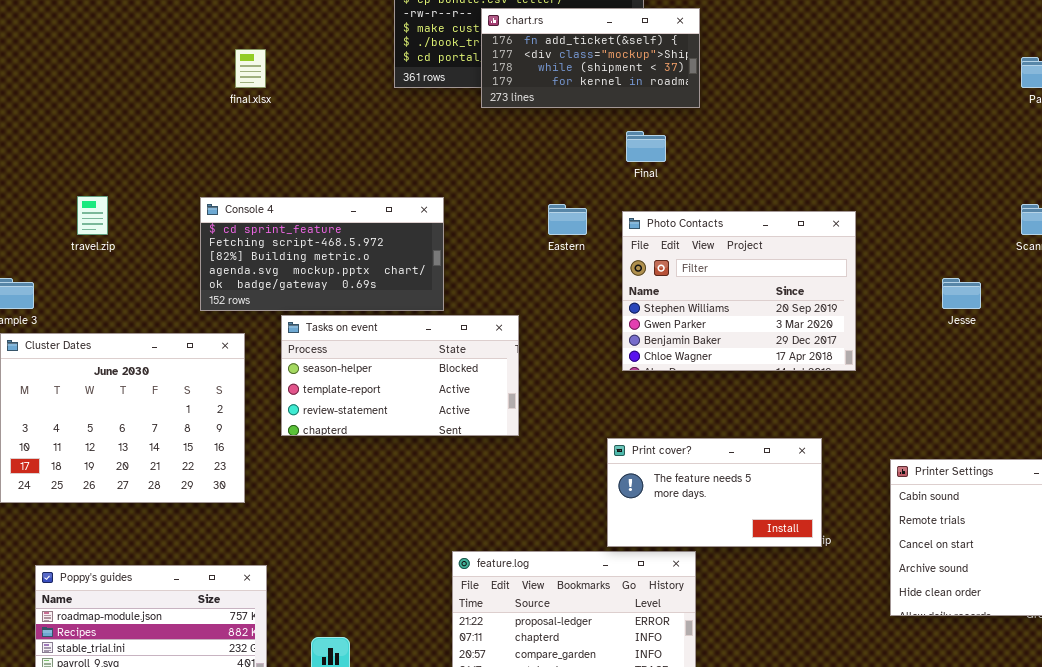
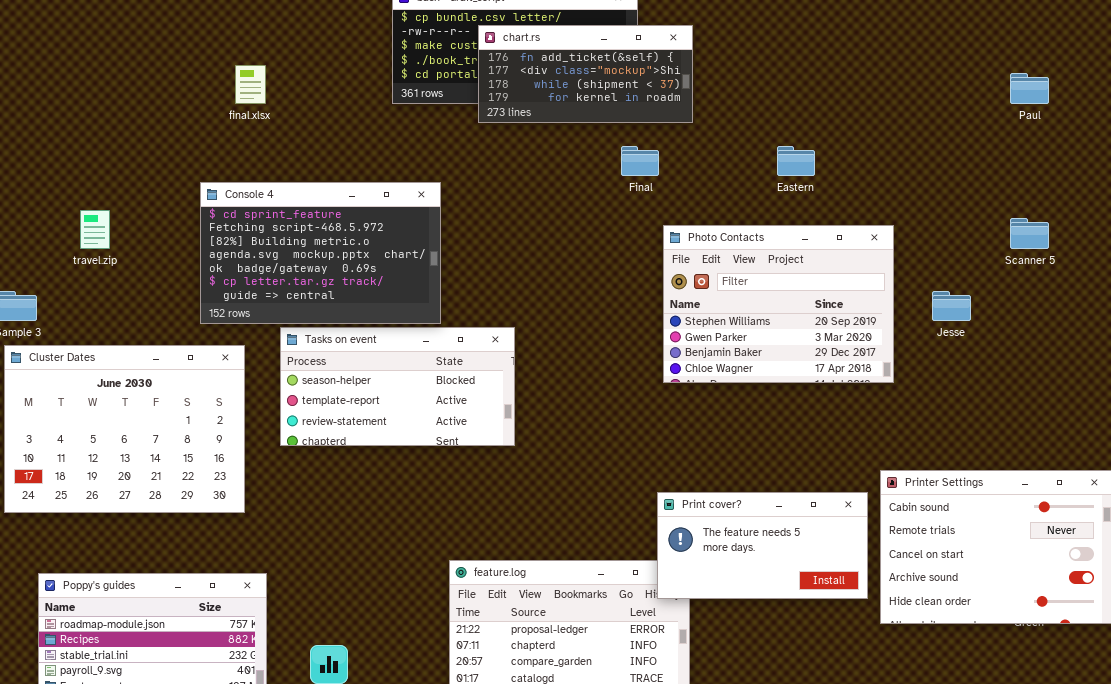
Console 4: [200,197,444,311] -> [200,182,441,324], resized
Eastern: [548,204,587,235] -> [777,146,815,176], moved
Photo Contacts: [622,211,856,371] -> [663,225,894,383], moved
Print cover?: [607,438,822,547] -> [657,492,868,599], moved

